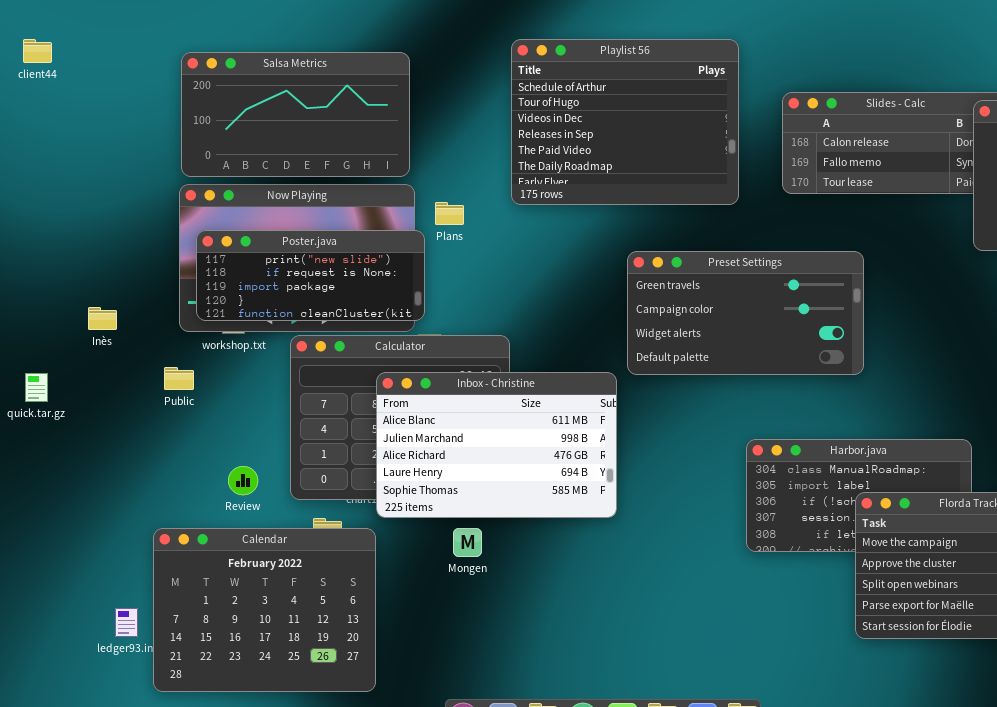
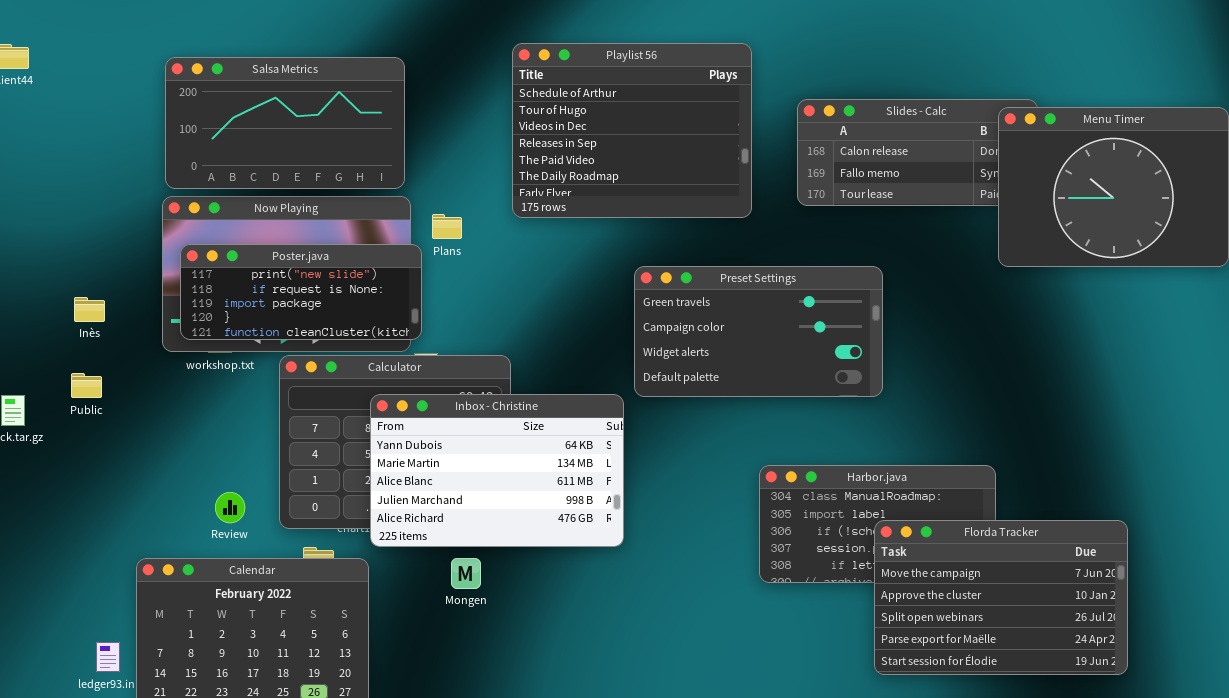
Inès: [88,307,117,330] -> [74,297,105,322], moved
Public: [164,367,194,390] -> [71,373,102,398], moved
Inbox - Christine: [376,372,617,518] -> [370,394,624,547], scrolled up 2 rows

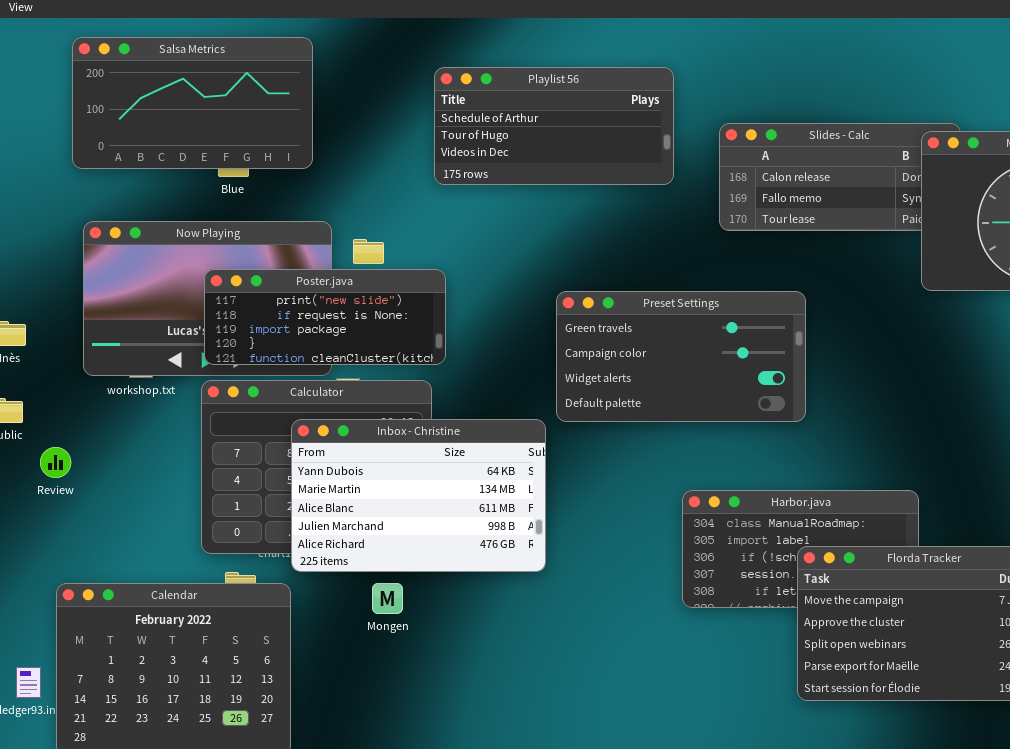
Playlist 56: [512,43,752,218] -> [434,67,674,185], resized
Salsa Metrics: [165,57,405,189] -> [72,37,313,169], moved
Poster.java: [180,244,422,340] -> [204,269,446,365], moved
Review: [215,492,245,523] -> [40,447,71,478], moved

